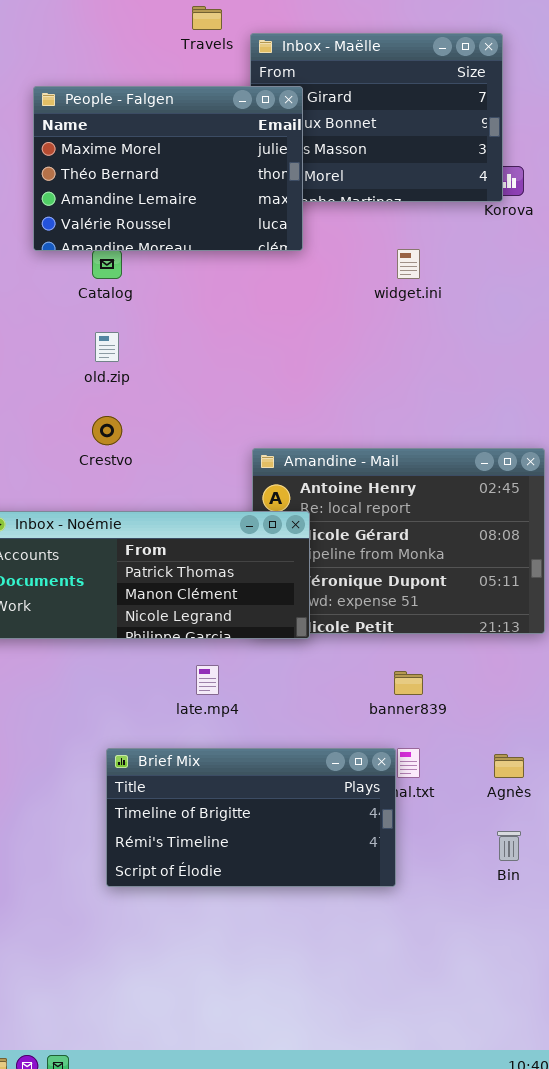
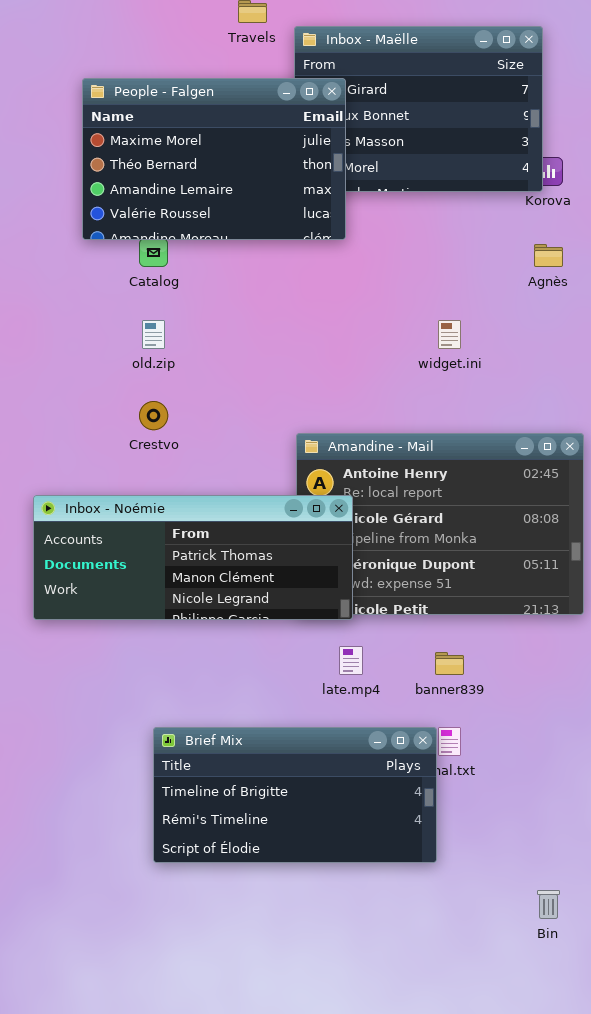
widget.ini: [397,249,420,279] -> [438,320,461,349], moved
late.mp4: [196,665,219,695] -> [339,646,363,675], moved
Agnès: [494,754,524,778] -> [534,244,563,267], moved
Bin: [497,831,521,861] -> [537,890,560,919], moved

